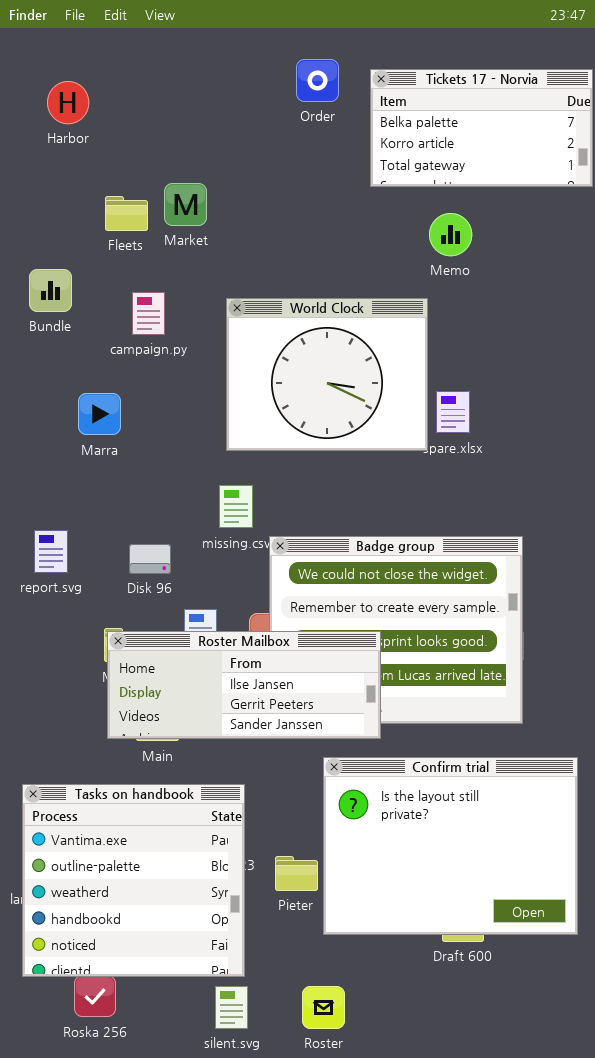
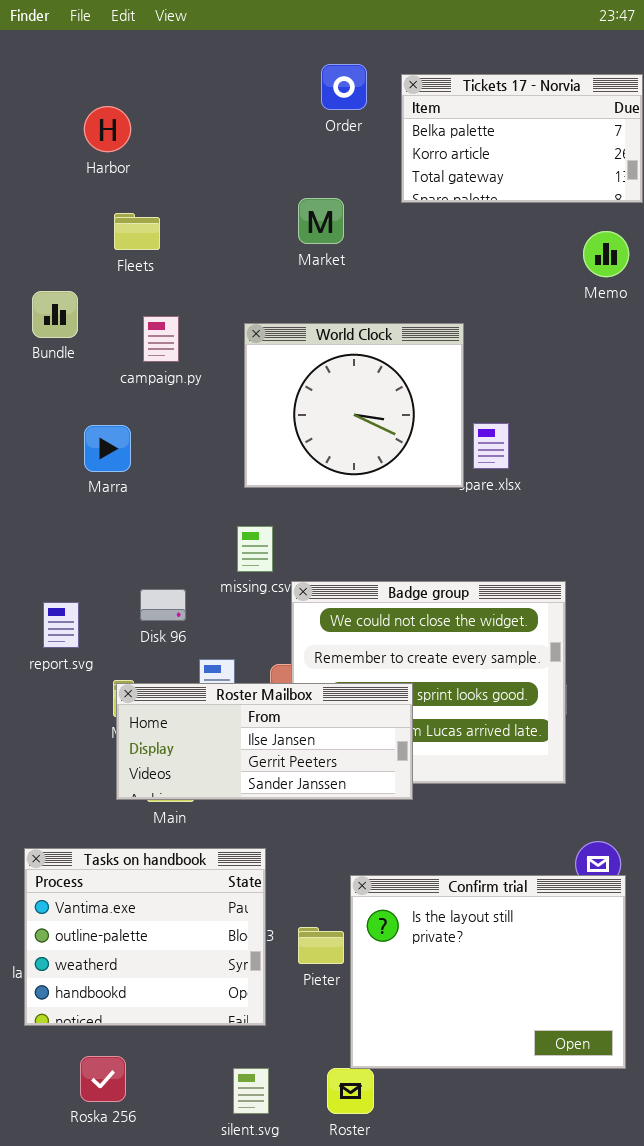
Harbor: [47,81,89,124] -> [84,106,131,152], moved
Market: [164,183,207,226] -> [298,198,344,244], moved
Memo: [429,213,472,256] -> [583,231,629,277], moved
report.svg: [34,530,68,573] -> [43,602,79,648], moved
Confirm trial: [323,757,578,935] -> [350,875,626,1069], moved
Tasks on handbook: [22,784,245,977] -> [24,848,266,1026], resized

